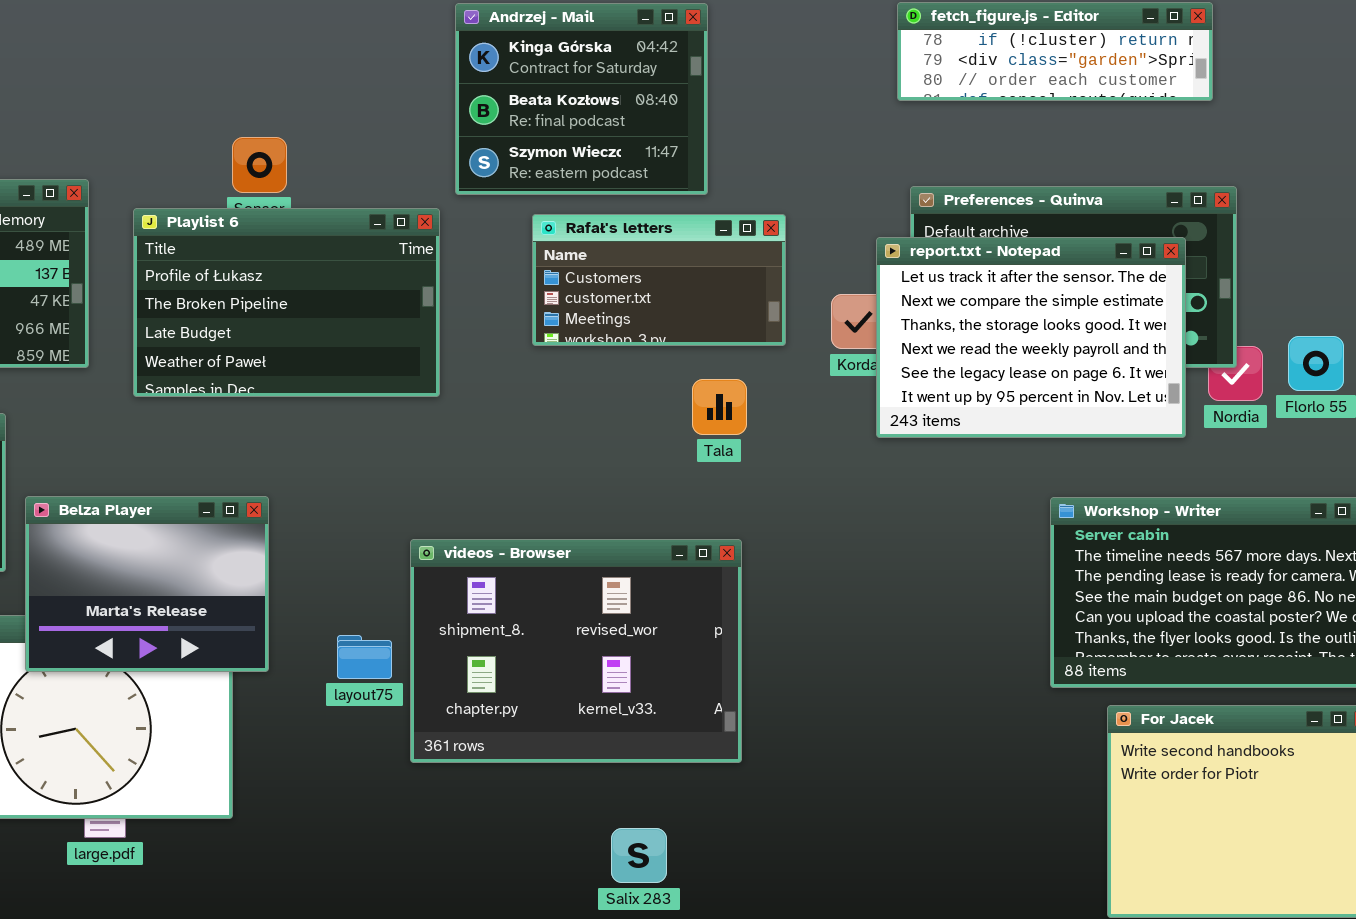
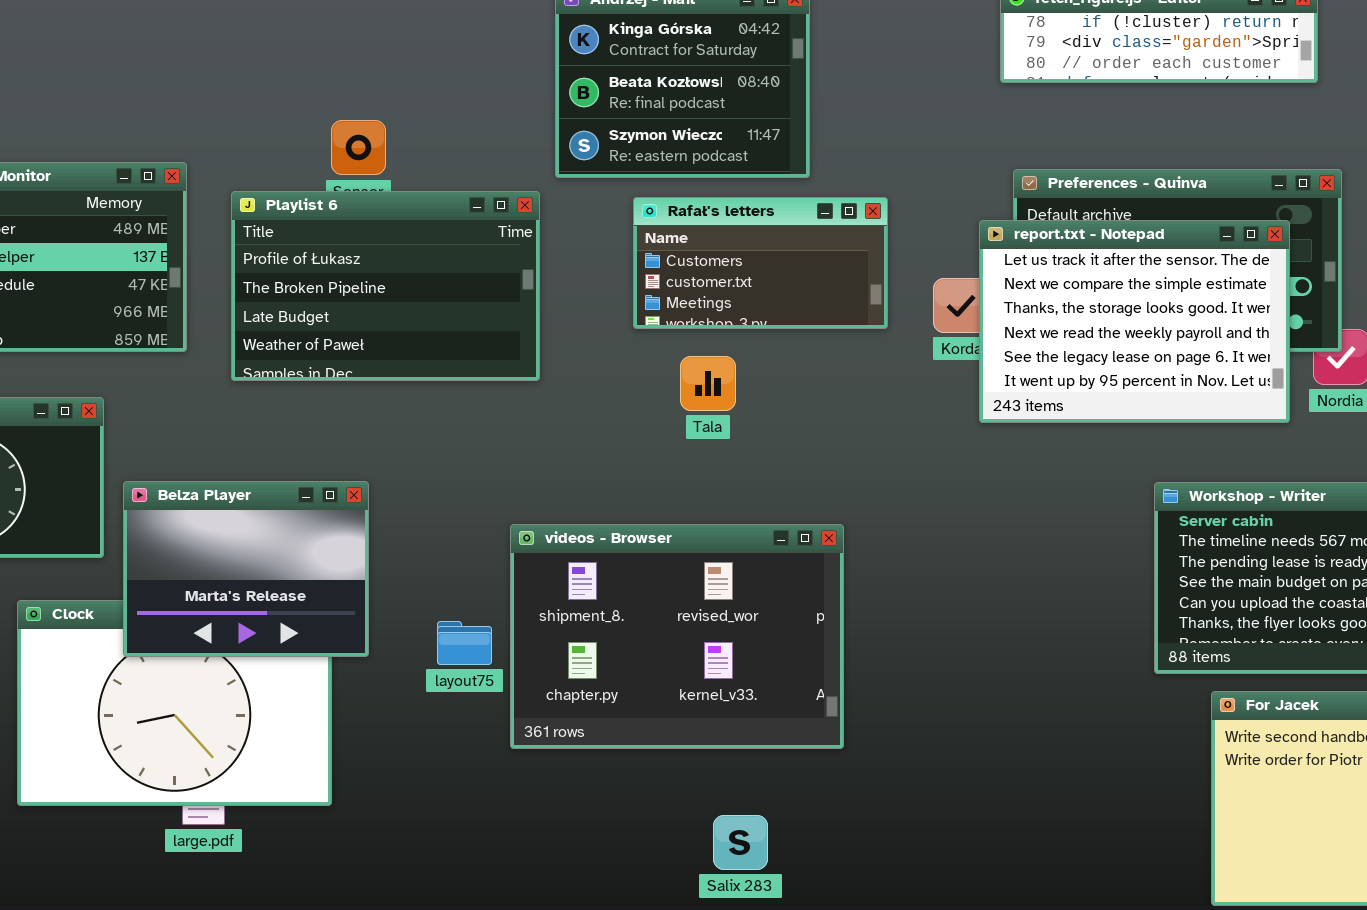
Tala: [692,379,747,435] -> [680,356,736,411], moved

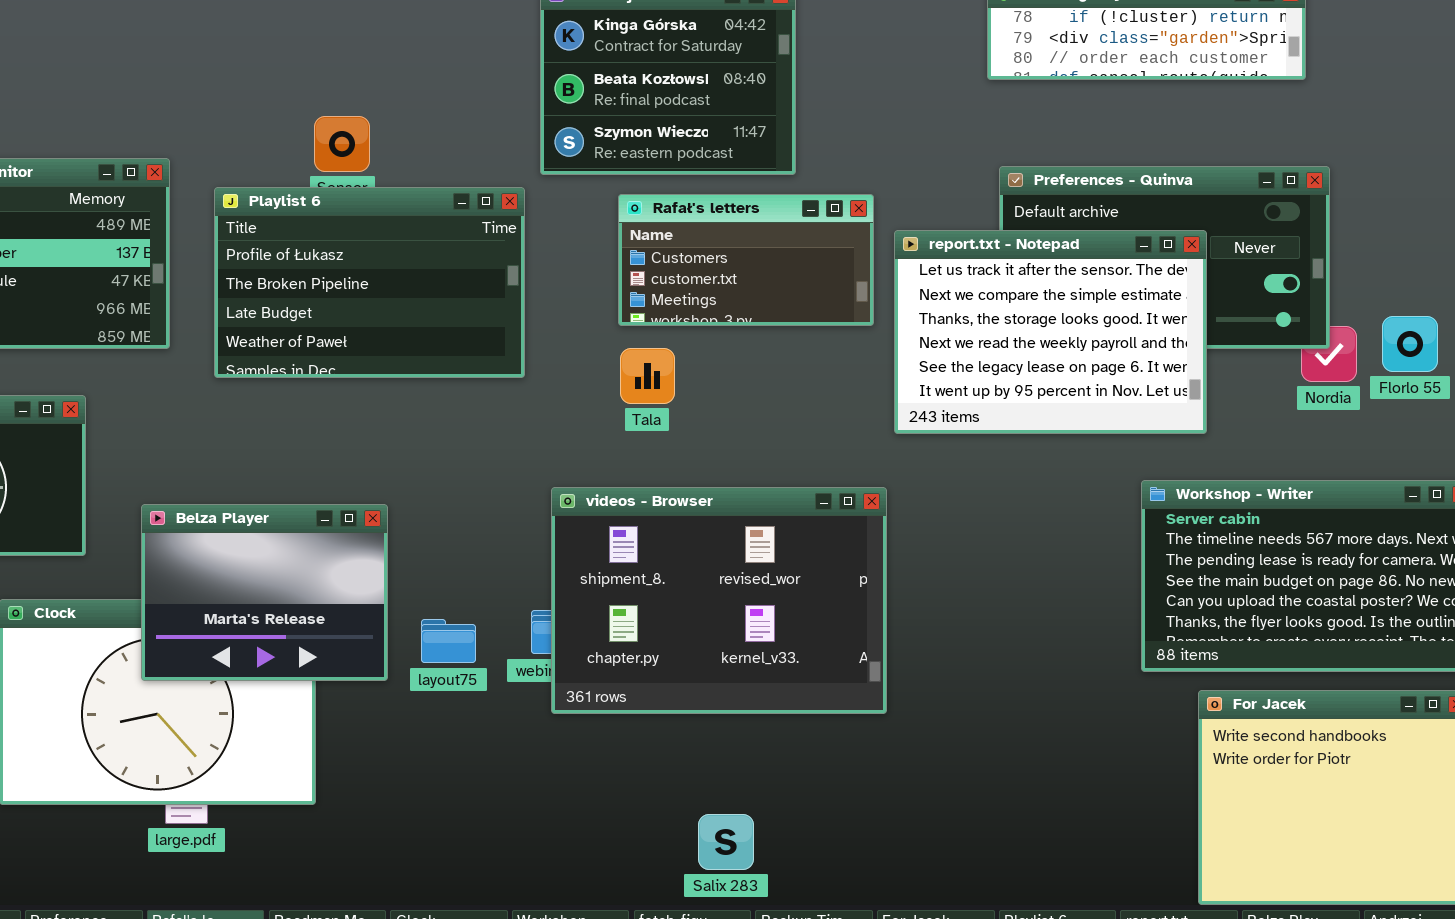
report.txt - Notepad: [979,220,1290,423] -> [894,230,1207,434], moved
Tala: [680,356,736,411] -> [620,348,675,404], moved
Belza Player: [123,481,369,657] -> [141,504,388,681], moved
videos - Browser: [510,524,844,749] -> [551,487,887,714], moved

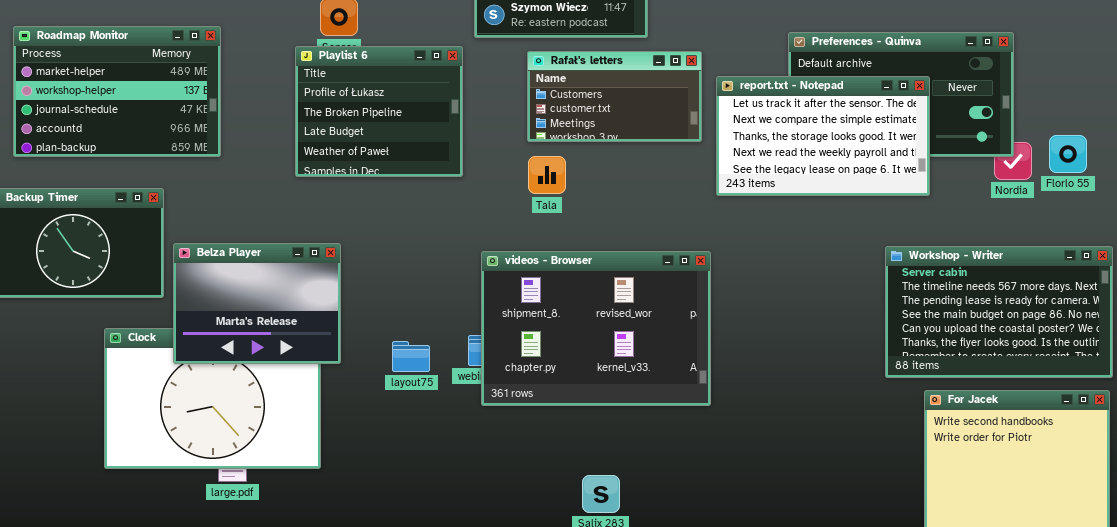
Playlist 6: [214,187,525,378] -> [295,46,463,177], resized
report.txt - Notepad: [894,230,1207,434] -> [716,76,930,196], resized
Belza Player: [141,504,388,681] -> [173,243,341,364], moved

